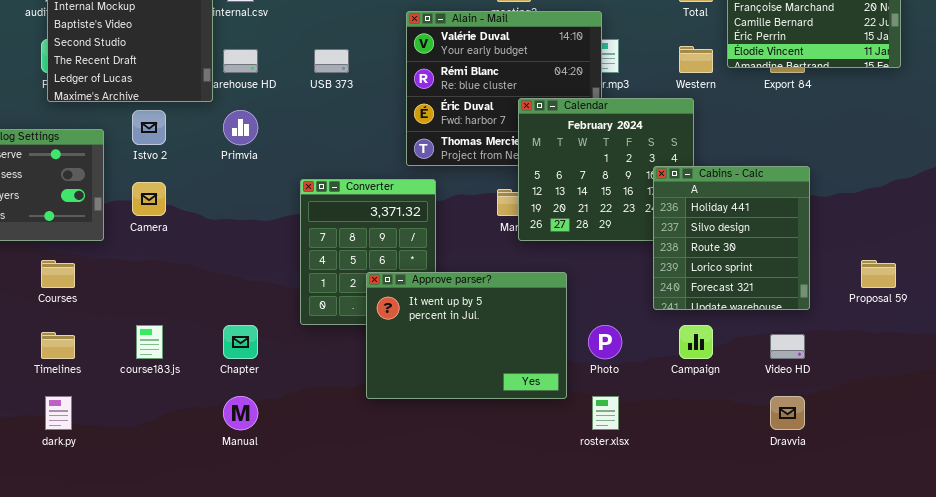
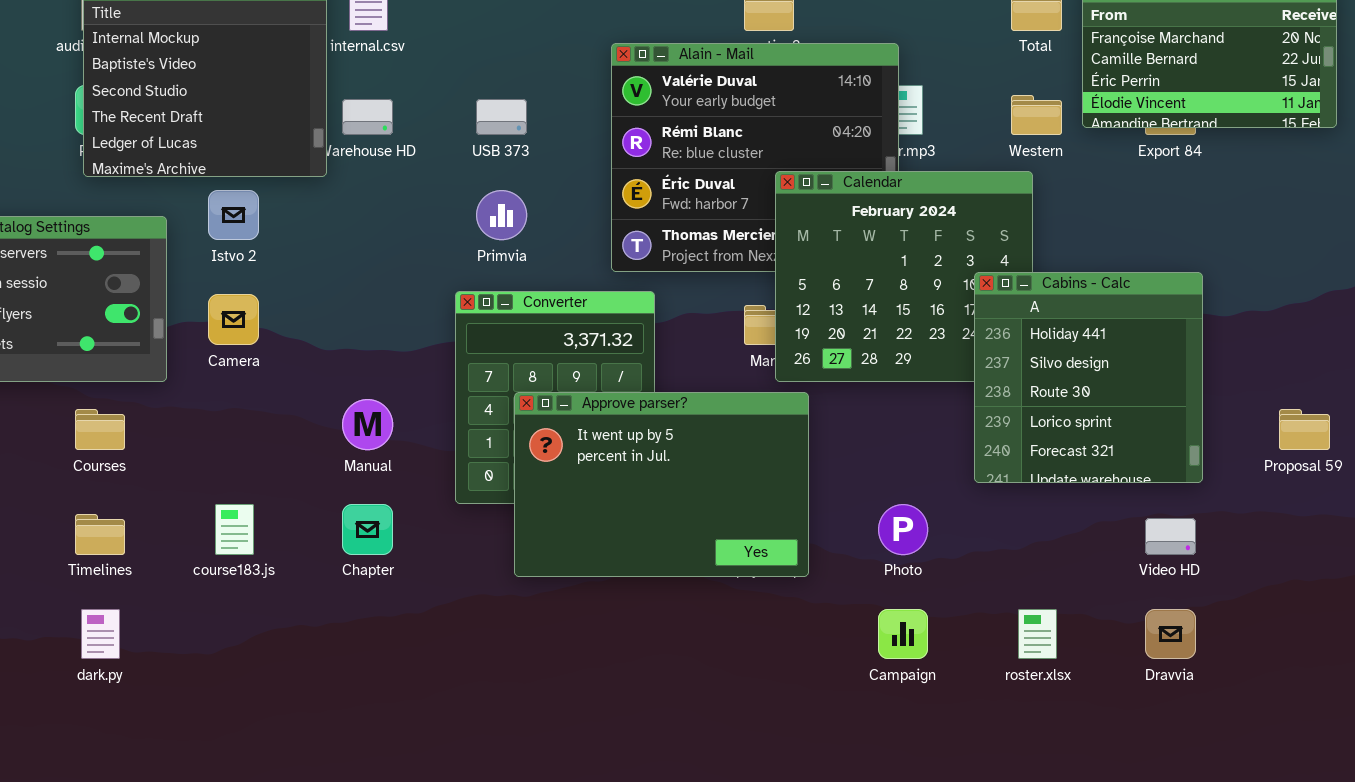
Primvia: [223,110,258,145] -> [476,190,527,240], moved
Approve parser?: [366,272,567,399] -> [514,392,809,577], moved
Campaign: [679,325,713,359] -> [878,609,928,659], moved
Manual: [223,396,258,430] -> [342,399,393,450], moved
roster.xlsx: [592,396,619,430] -> [1018,609,1057,659], moved

